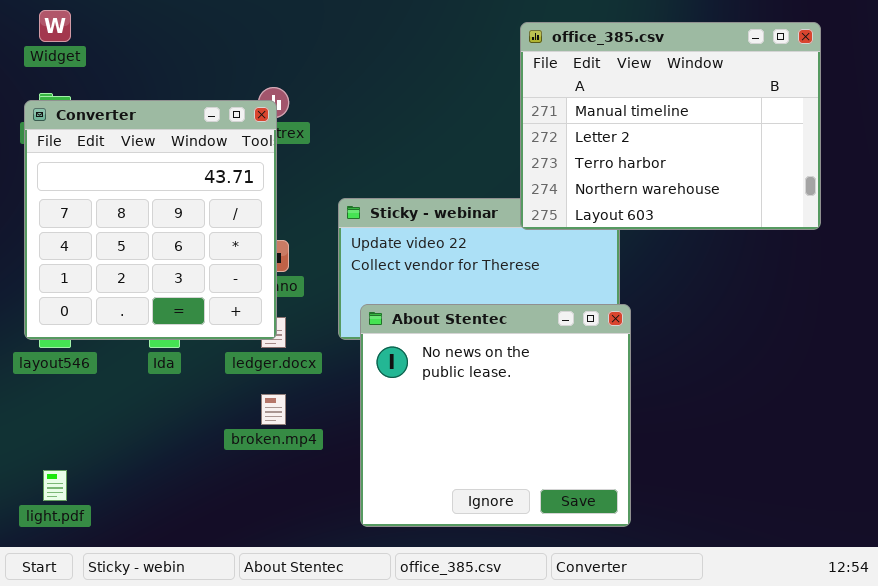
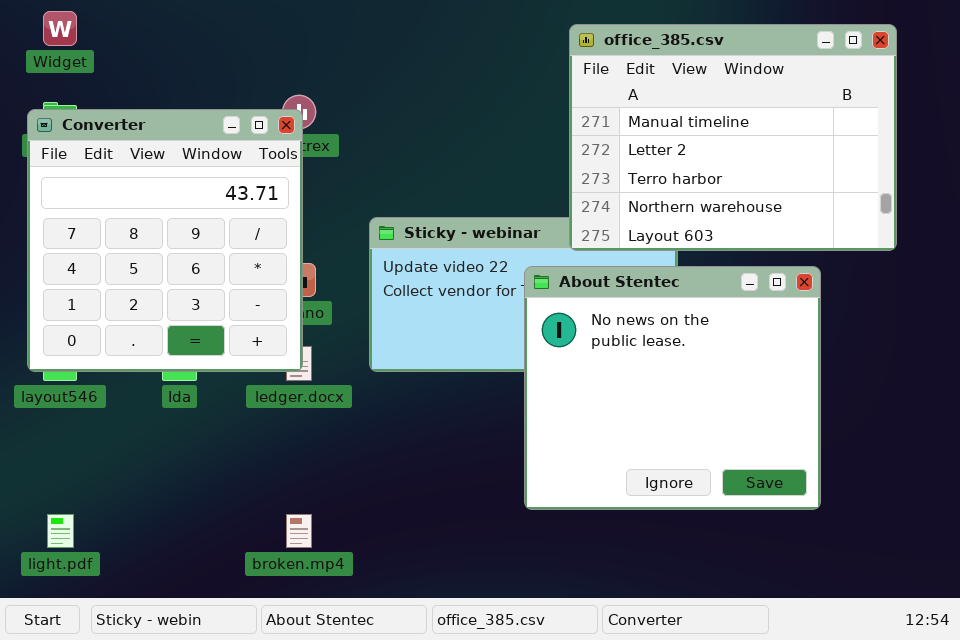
About Stentec: [360,304,631,527] -> [524,266,821,510], moved
broken.mp4: [261,394,286,425] -> [286,514,312,548], moved

